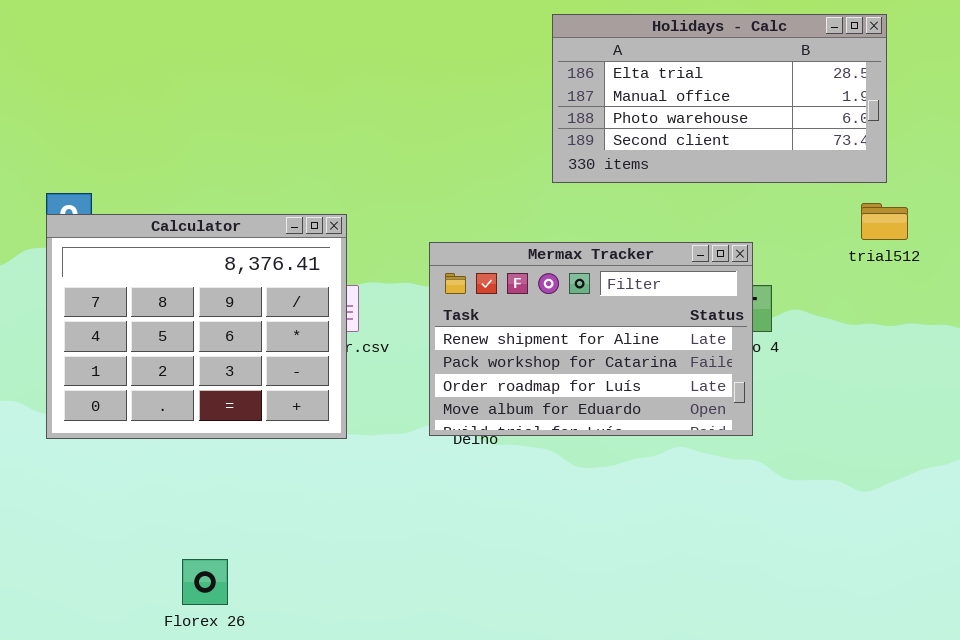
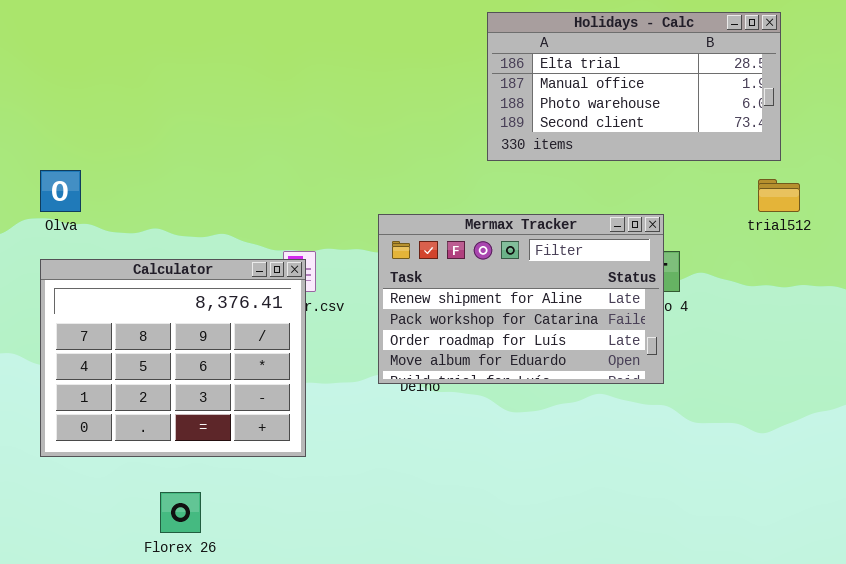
Calculator: [46,214,347,439] -> [40,259,306,457], moved

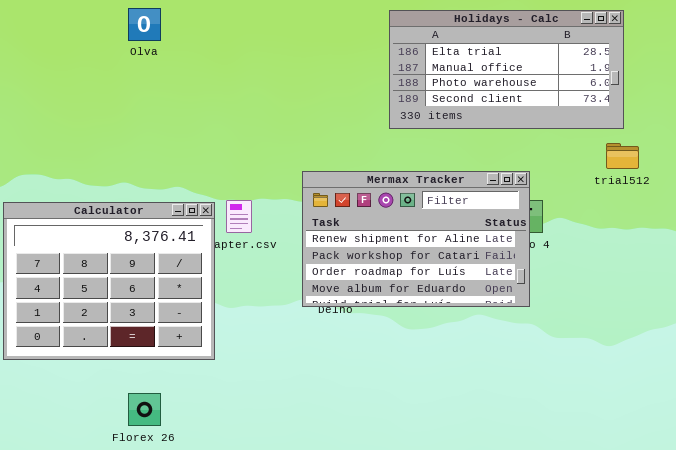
Olva: [40,170,81,212] -> [128,8,161,41], moved
Calculator: [40,259,306,457] -> [3,202,215,360], moved

